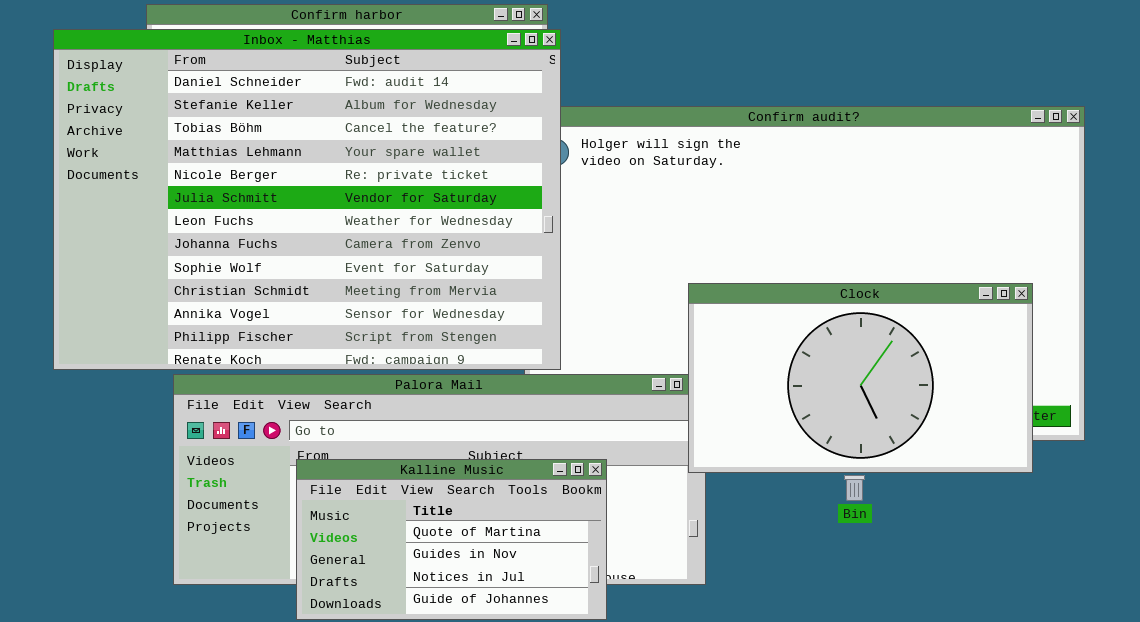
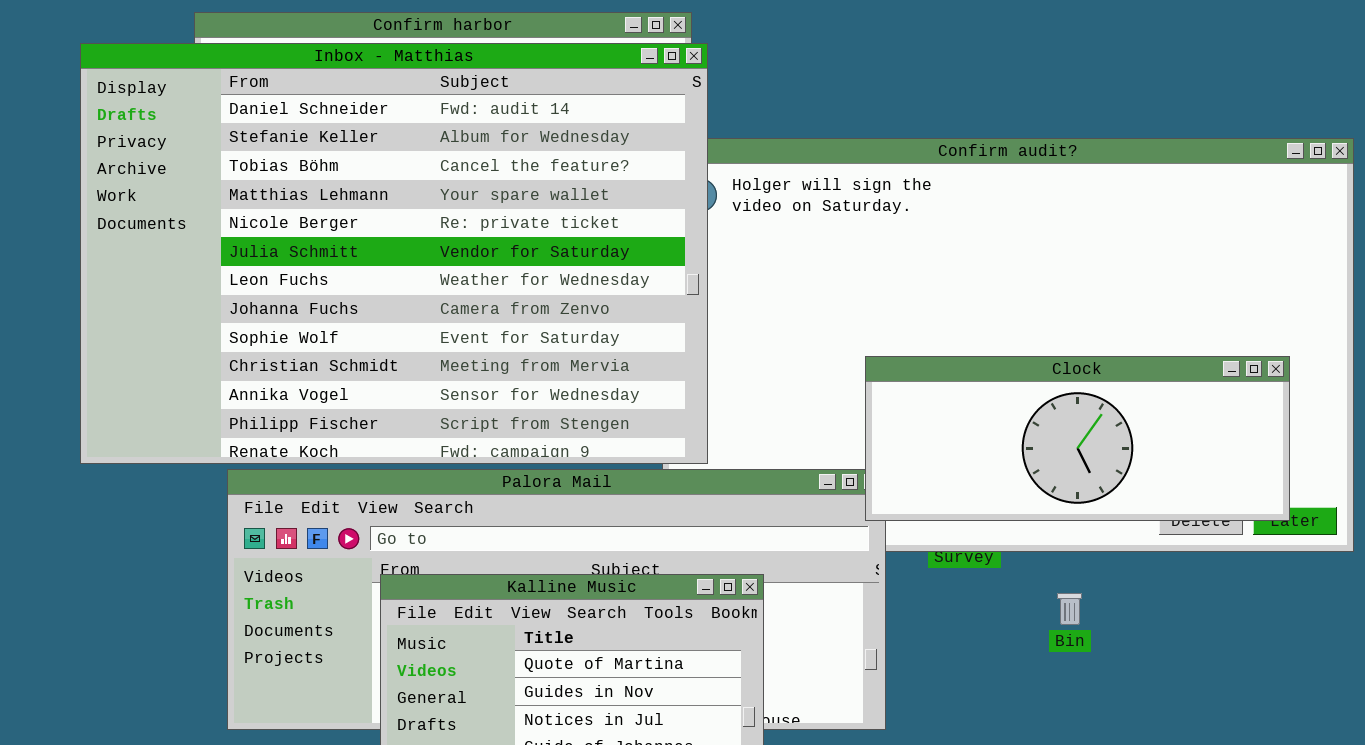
Clock: [688,283,1033,473] -> [865,356,1290,521], resized

